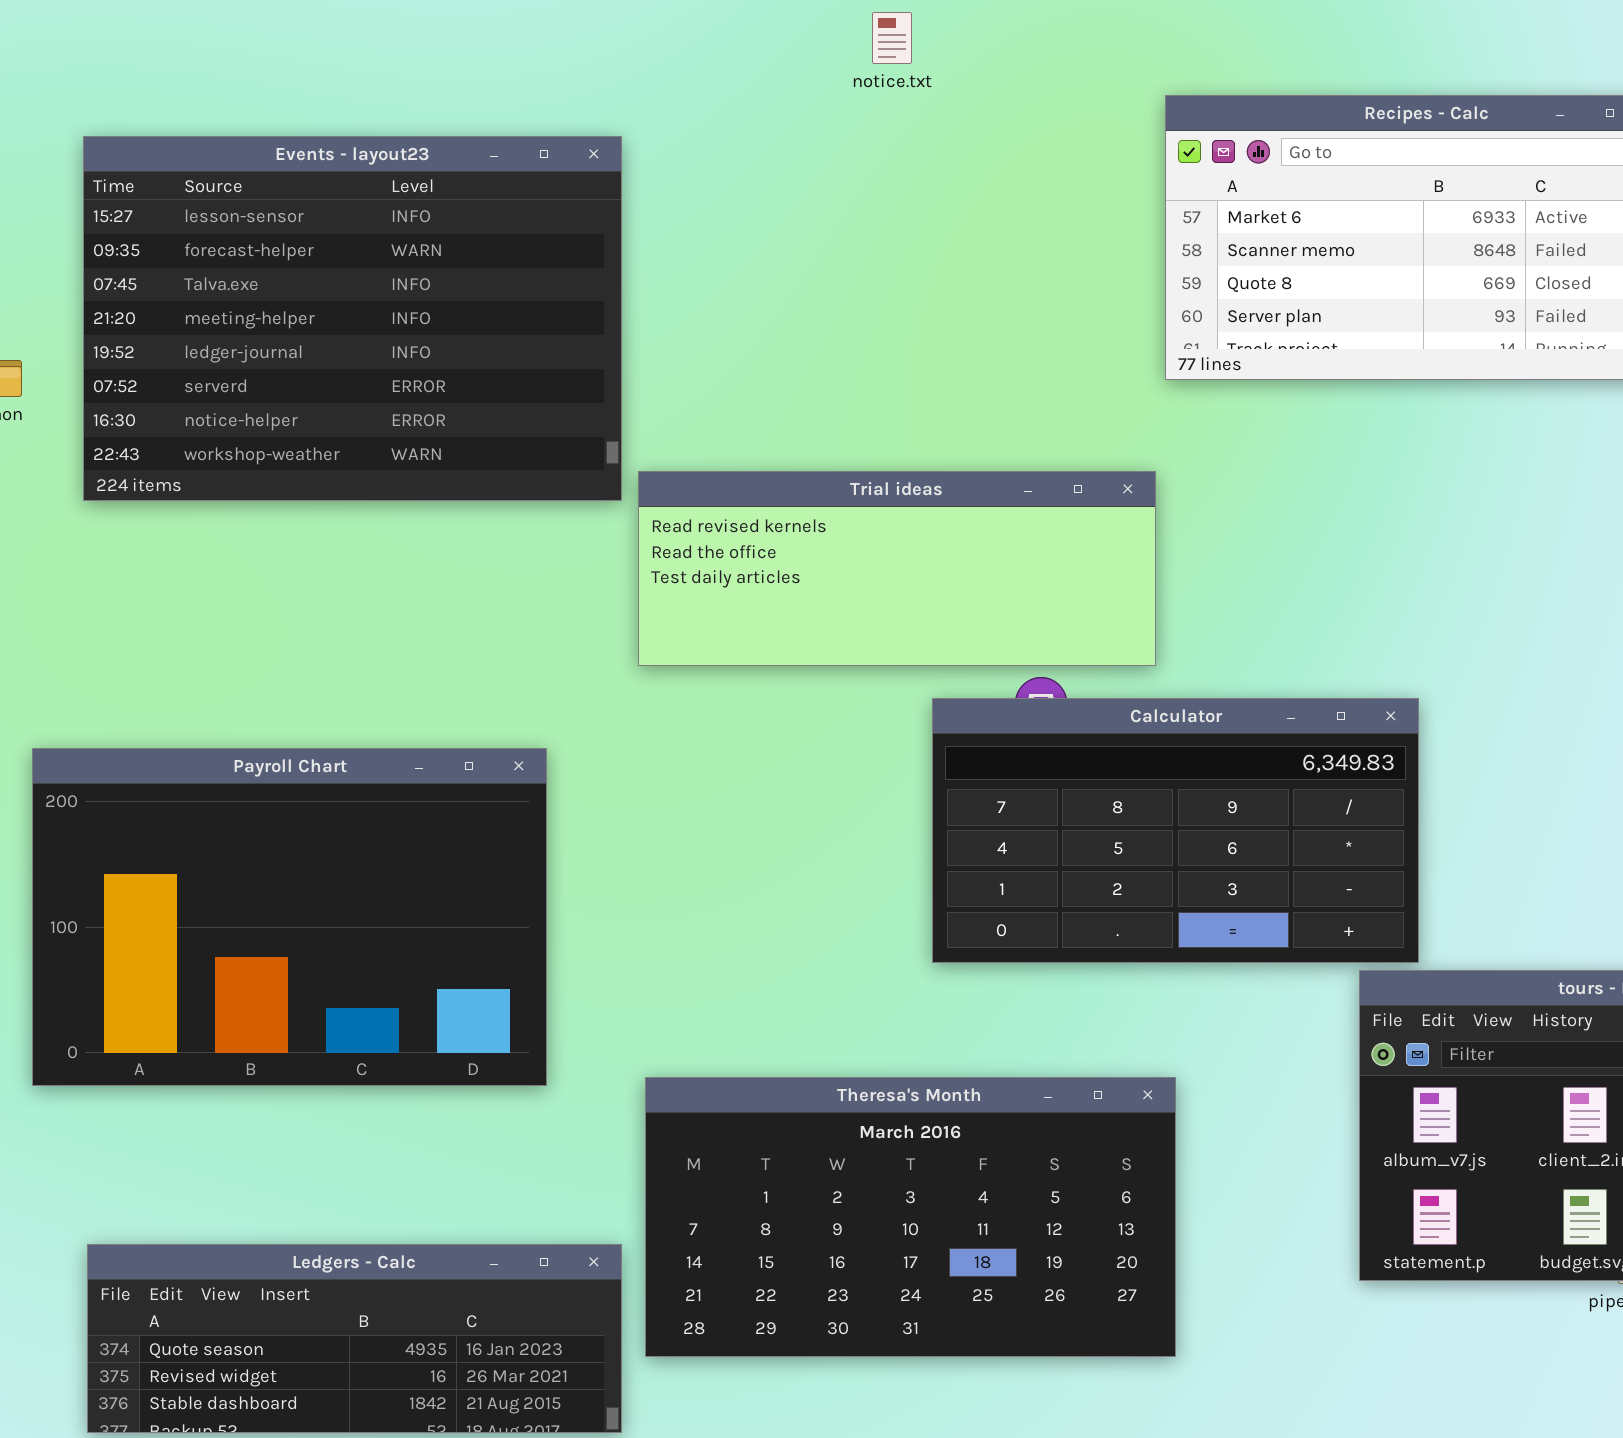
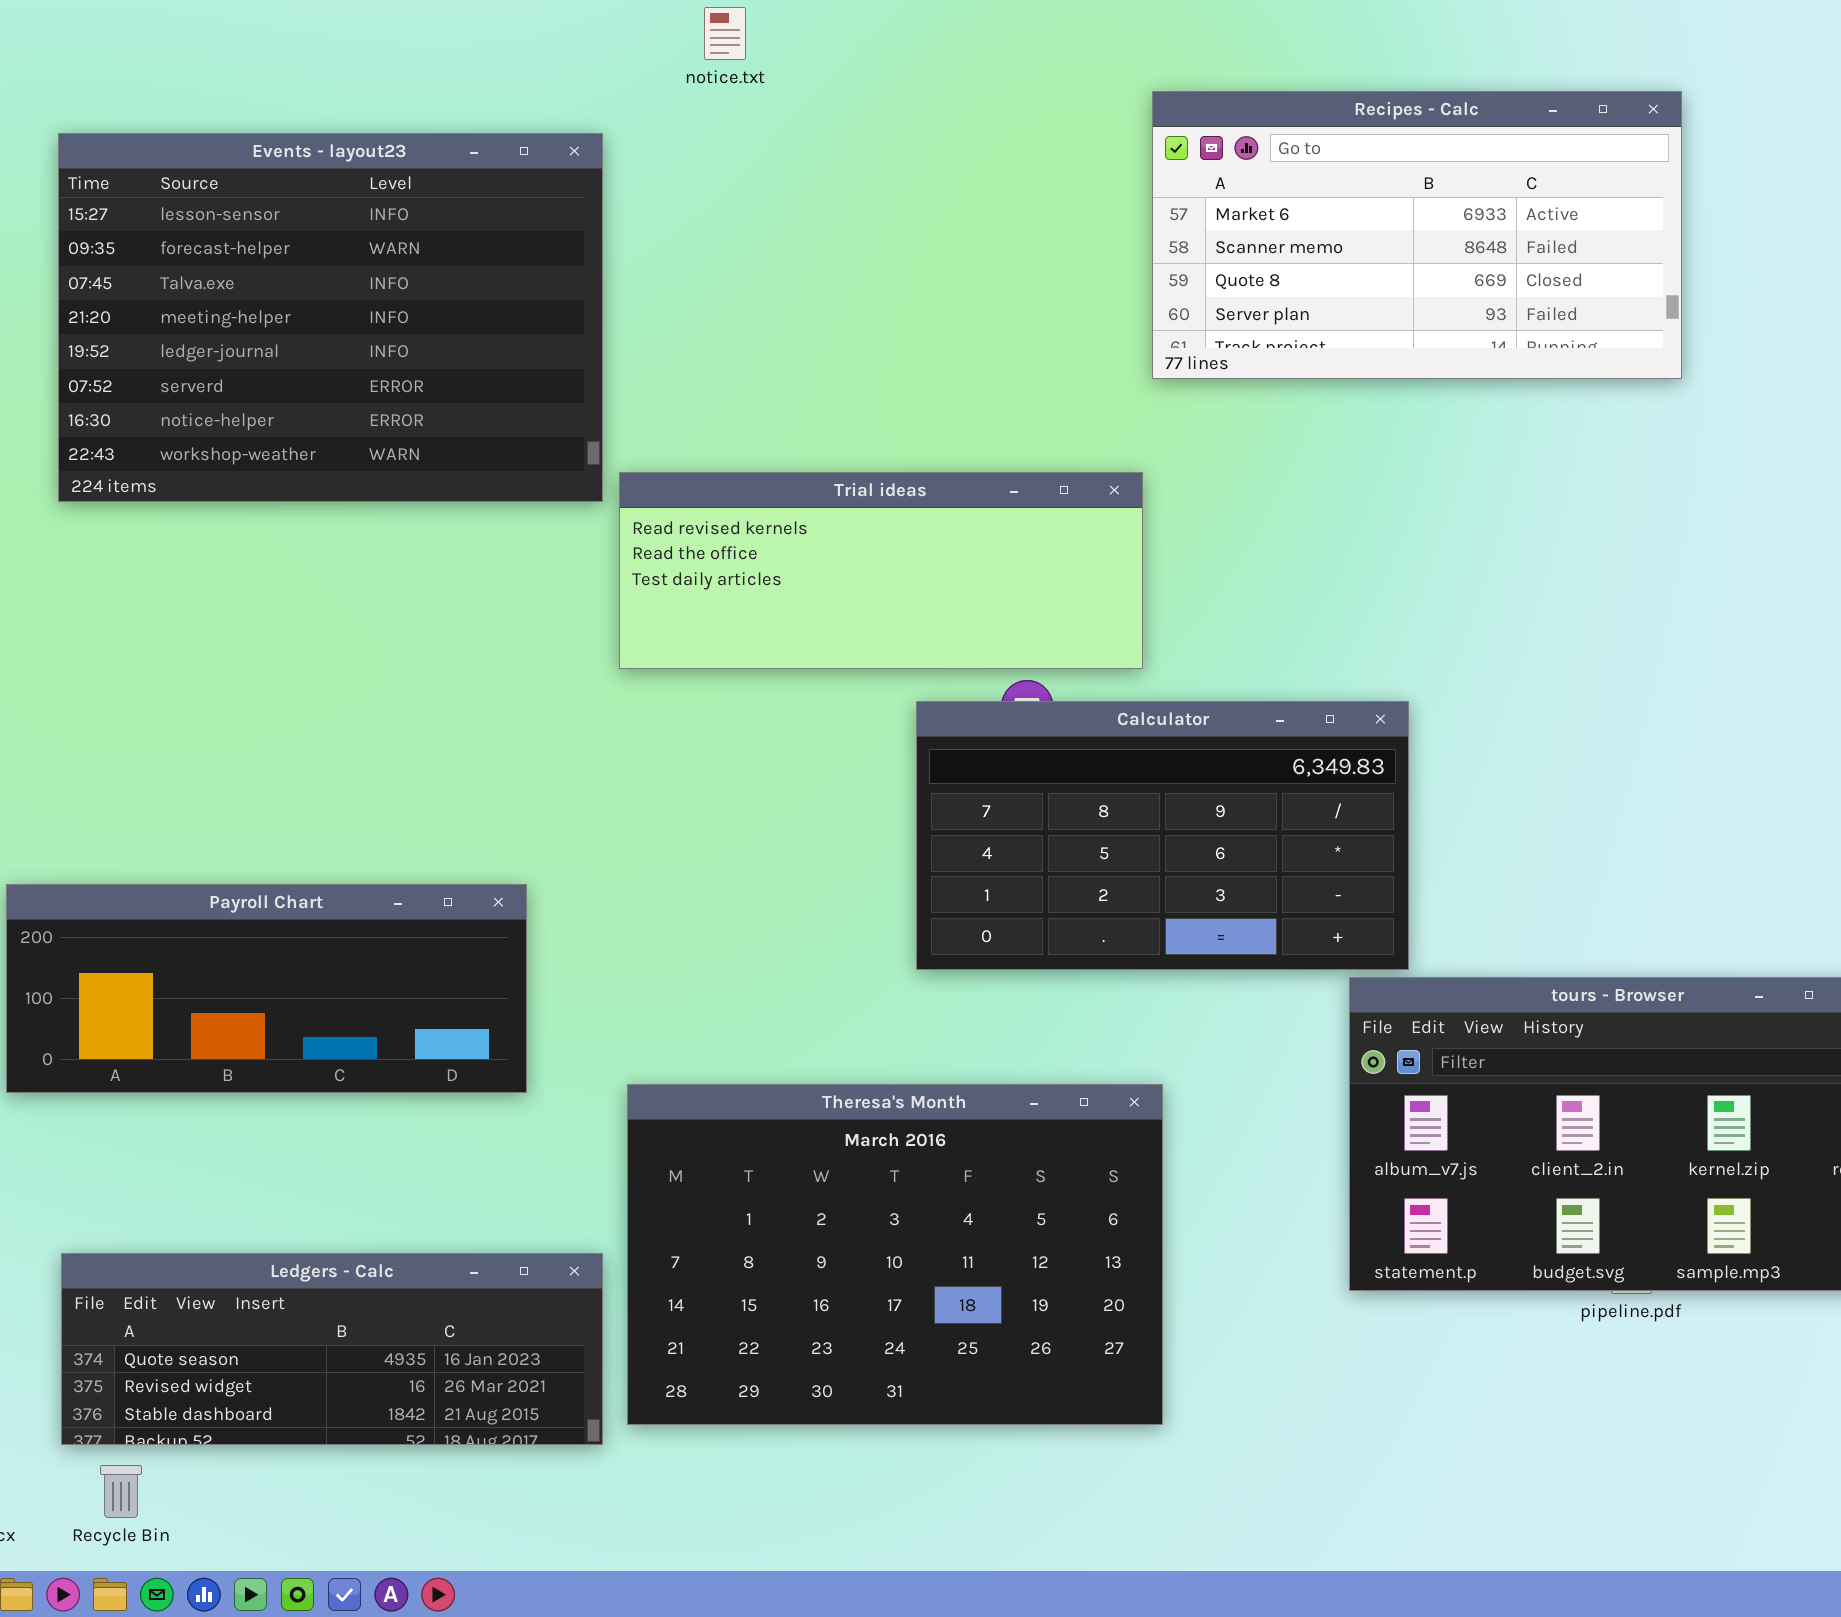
notice.txt: [872,12,912,64] -> [704,7,746,60], moved
Payroll Chart: [32,748,547,1086] -> [6,884,527,1093], resized
Theresa's Month: [645,1077,1176,1357] -> [627,1084,1163,1425], resized

